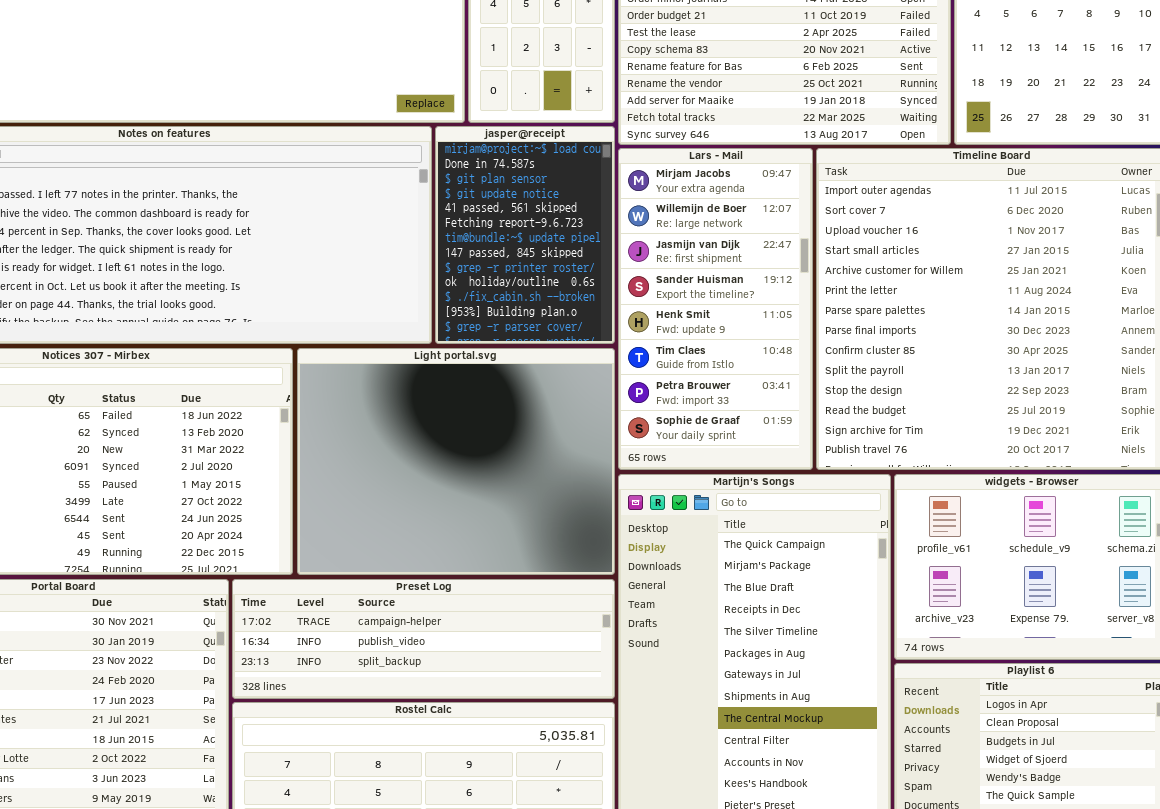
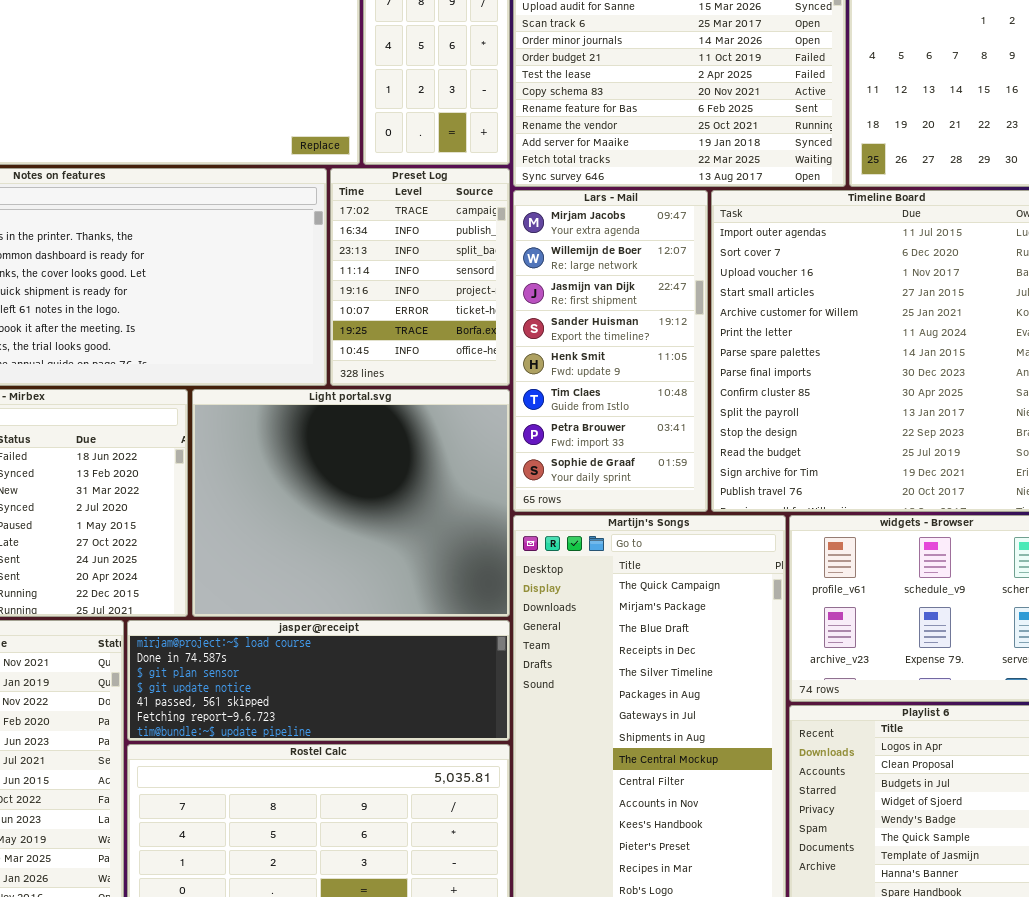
jasper@receipt: [435,126,615,344] -> [127,620,510,741], moved, resized
Preset Log: [232,579,615,699] -> [330,168,510,386], moved, resized

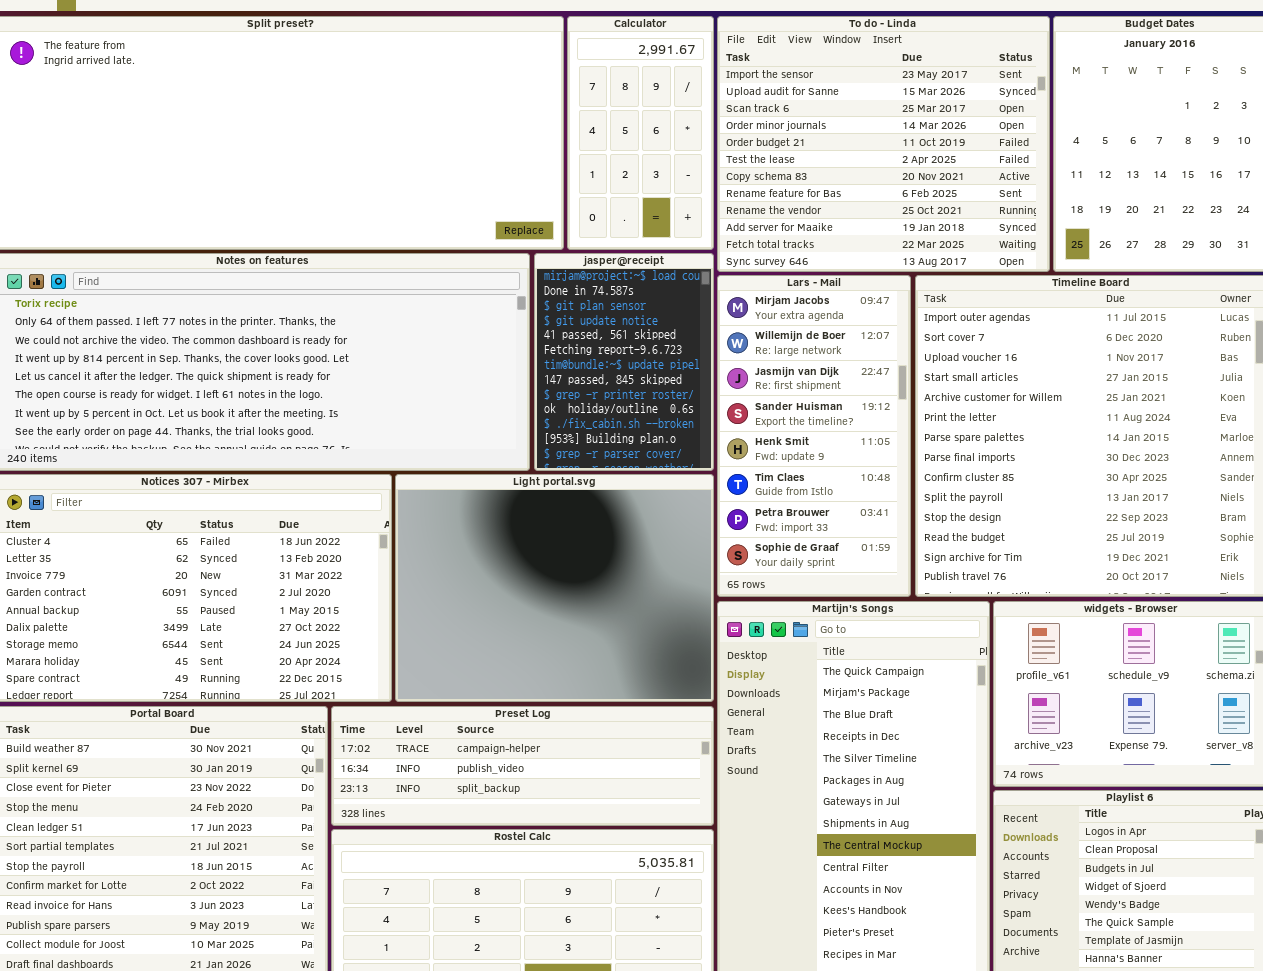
Preset Log: [330,168,510,386] -> [331,706,714,826], moved, resized
jasper@receipt: [127,620,510,741] -> [534,253,714,471], moved, resized

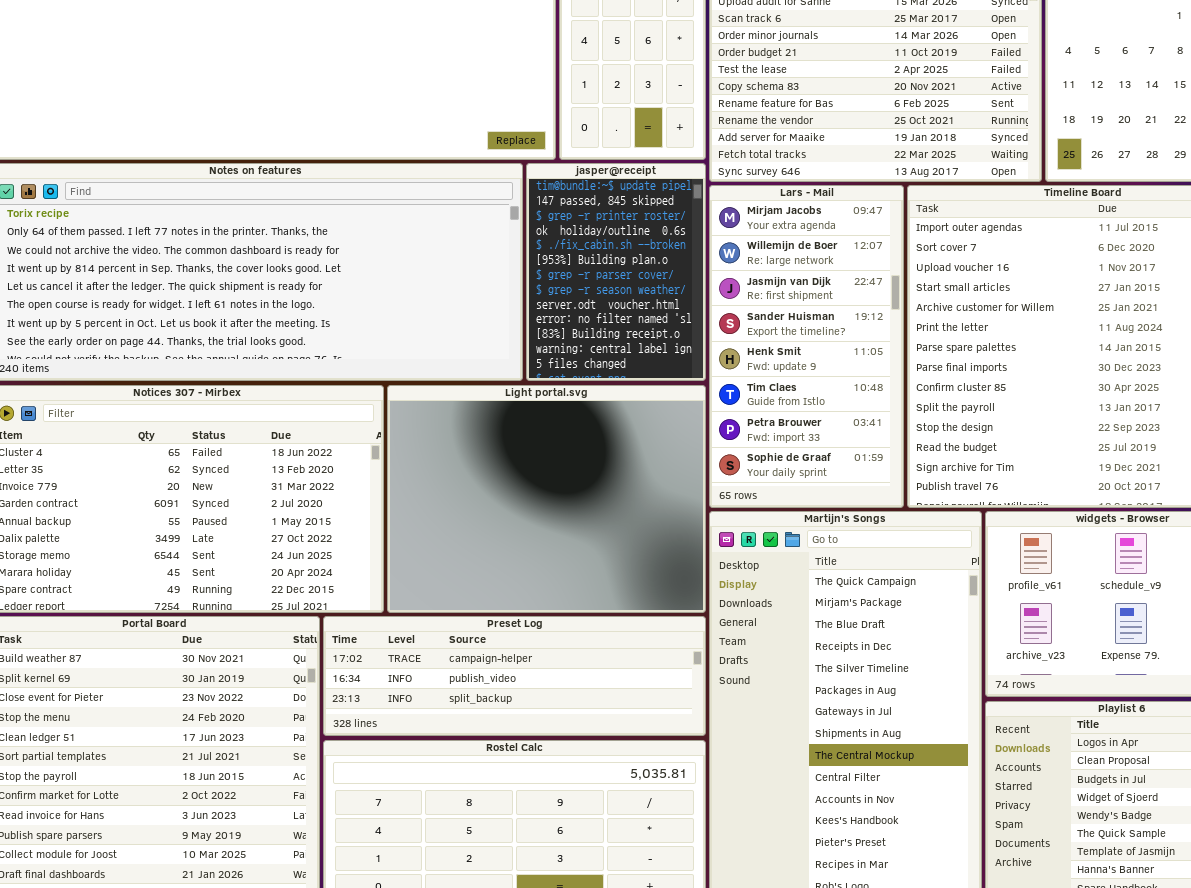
jasper@receipt: [534,253,714,471] -> [526,163,706,381], scrolled down 6 rows

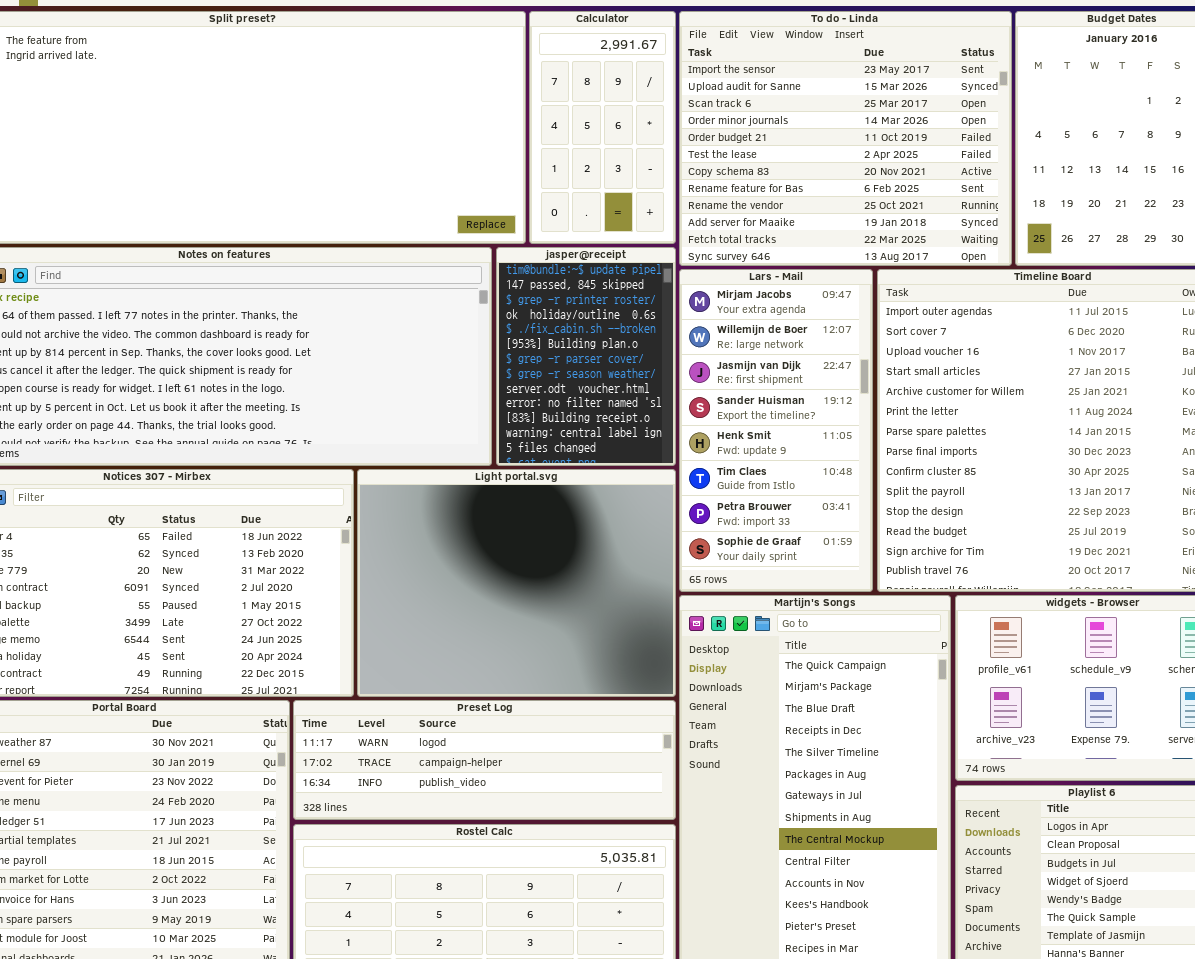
Preset Log: [323,616,706,736] -> [293,700,676,820], scrolled up 1 row

